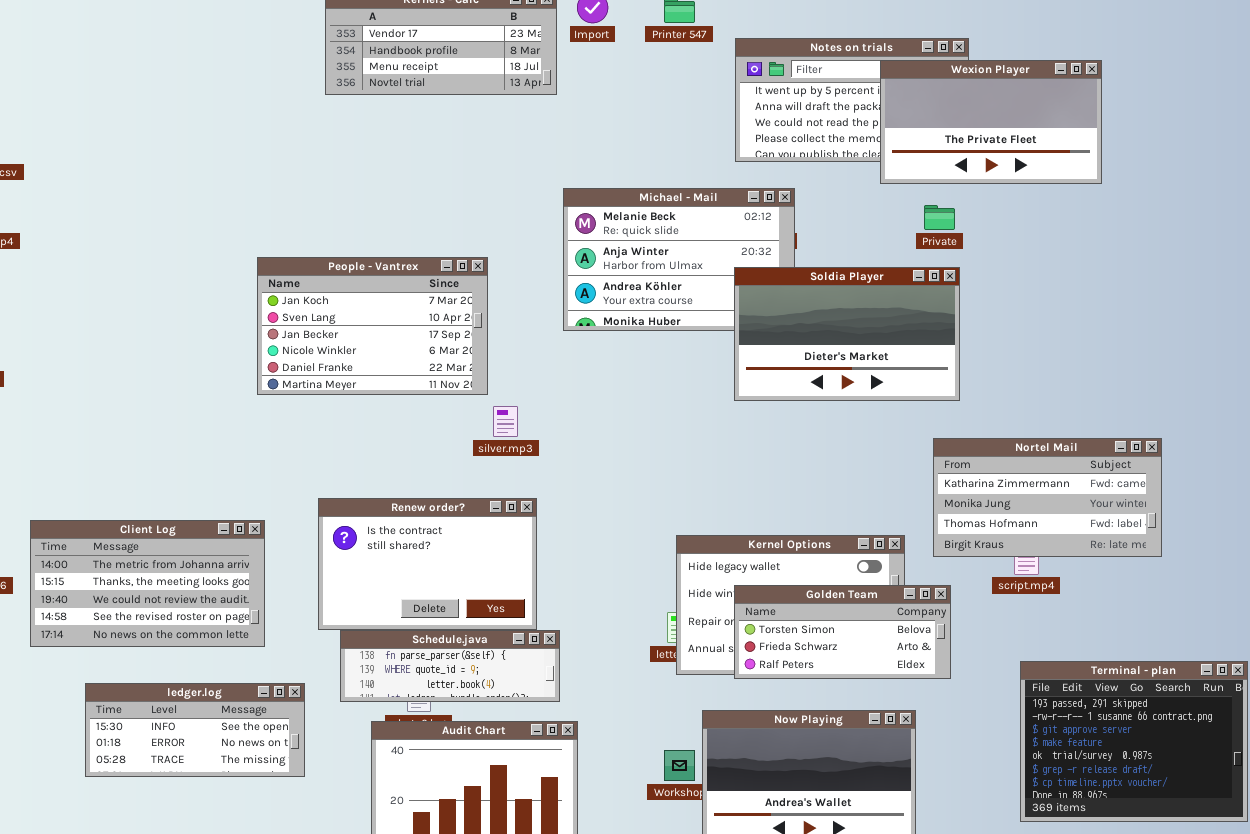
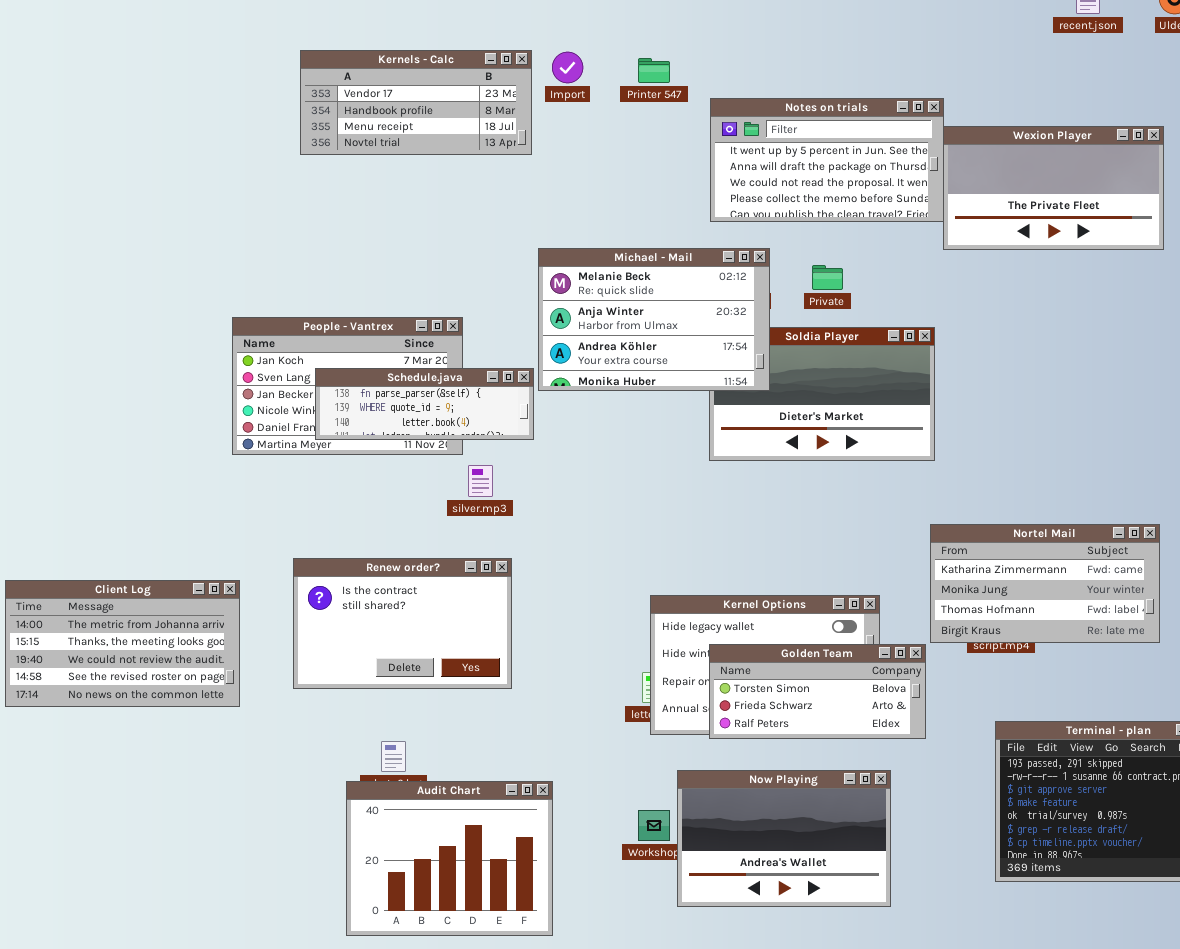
Wexion Player: [880,60,1102,184] -> [943,126,1164,250], moved
Michael - Mail: [563,188,795,331] -> [538,248,770,391], raised
Private: [924,205,955,230] -> [812,265,843,290], moved
Nortel Mail: [933,438,1162,557] -> [930,524,1160,643], moved
Schedule.java: [340,630,560,702] -> [315,368,534,440], moved
ledger.log: [85,683,305,777] -> none, closed

